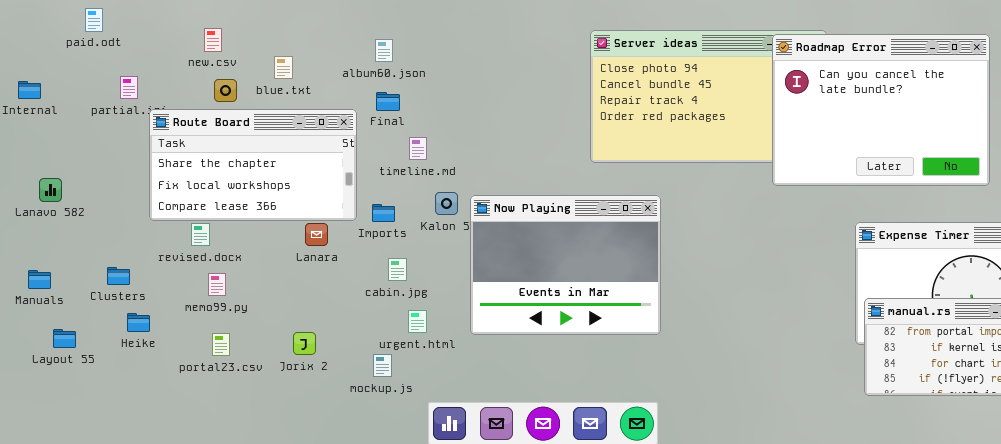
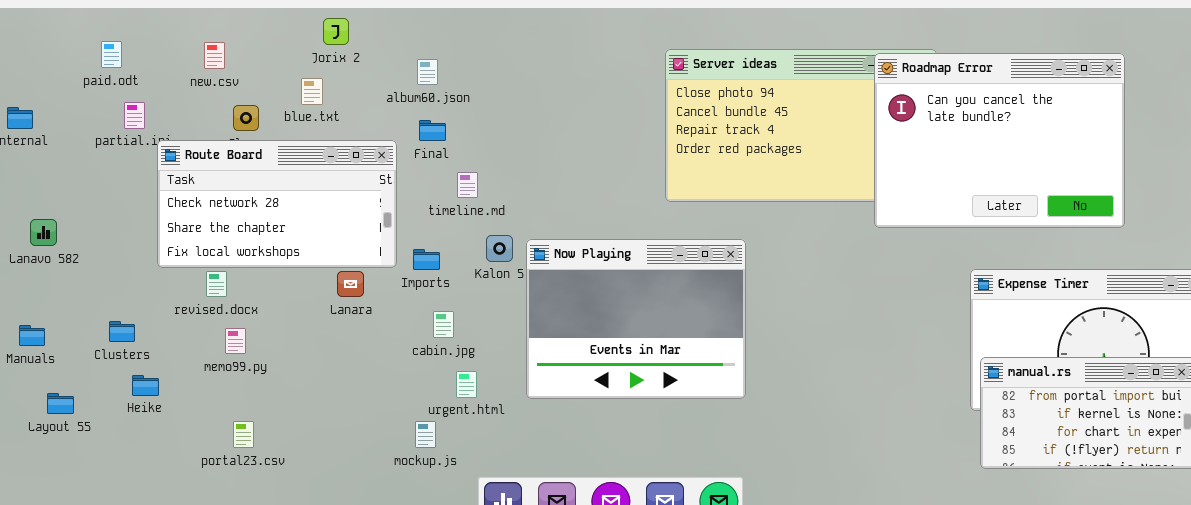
paid.odt: [85,8,103,32] -> [101,41,122,68], moved
new.csv: [204,28,222,52] -> [204,42,225,69], moved
Route Board: [149,109,357,221] -> [157,140,397,268], scrolled up 1 row
Jorix 2: [293,332,316,355] -> [323,18,349,45], moved
portal23.csv: [212,333,230,356] -> [233,421,254,448], moved

